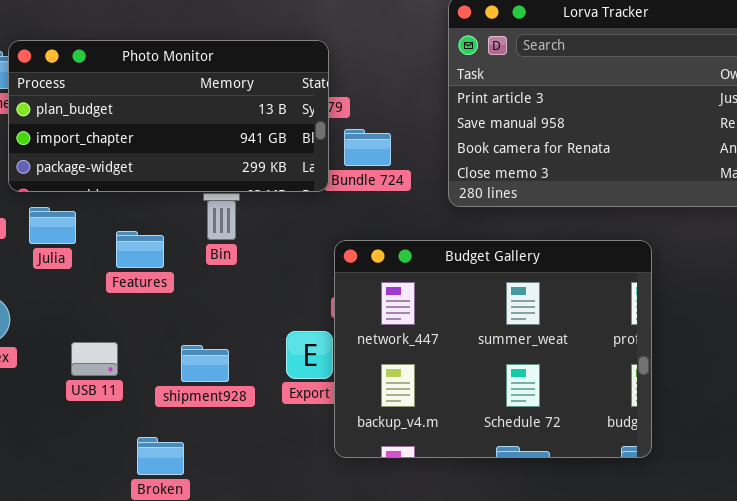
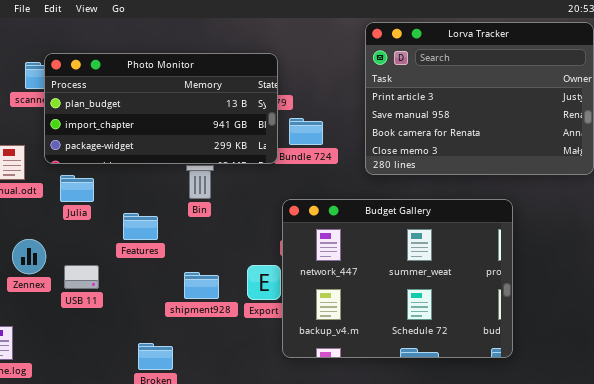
Features: [116,231,164,268] -> [123,213,158,240], moved
USB 11: [71,342,118,376] -> [64,265,99,289], moved
shipment928: [181,345,229,382] -> [184,272,219,299], moved

